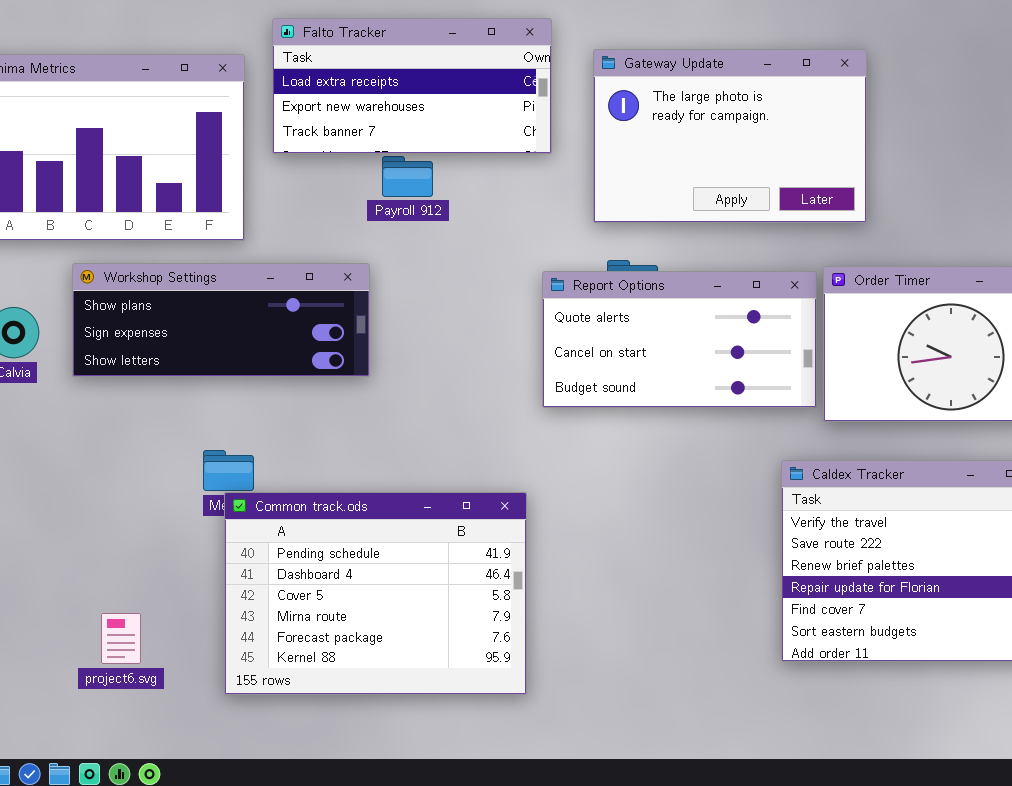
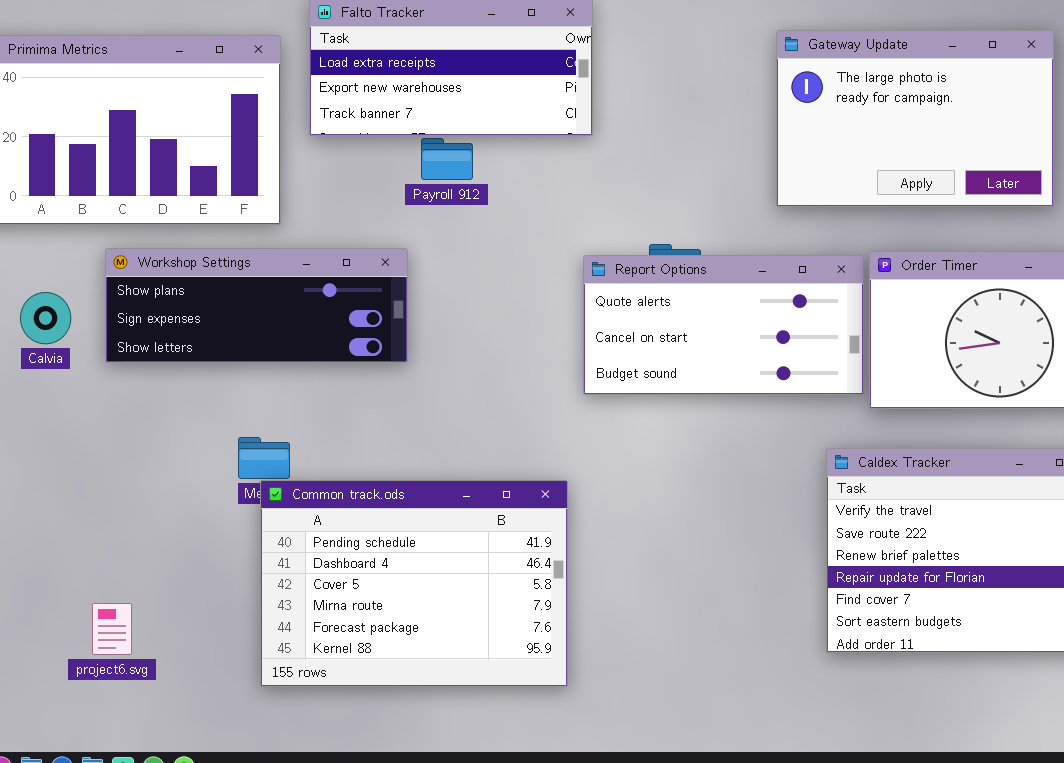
Gateway Update: [593,49,867,223] -> [776,30,1054,207], moved
project6.svg: [101,613,141,664] -> [92,603,132,655], moved

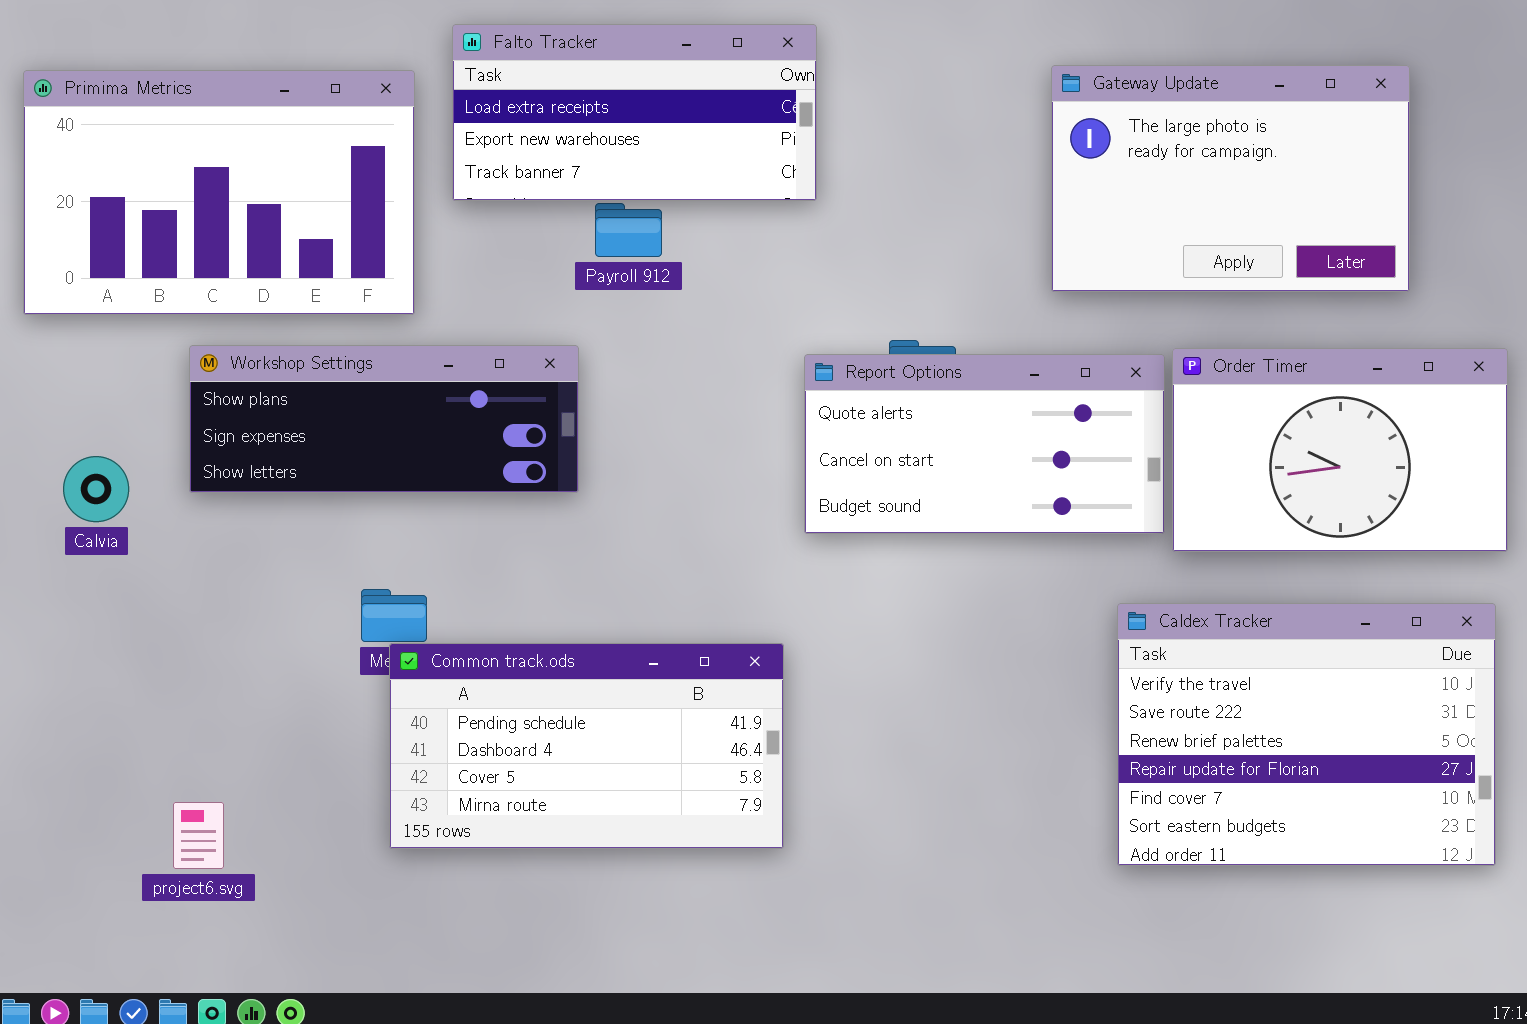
Calvia: [20,292,71,344] -> [63,456,129,522], moved
Common track.ods: [260,480,568,687] -> [389,643,784,849], resized

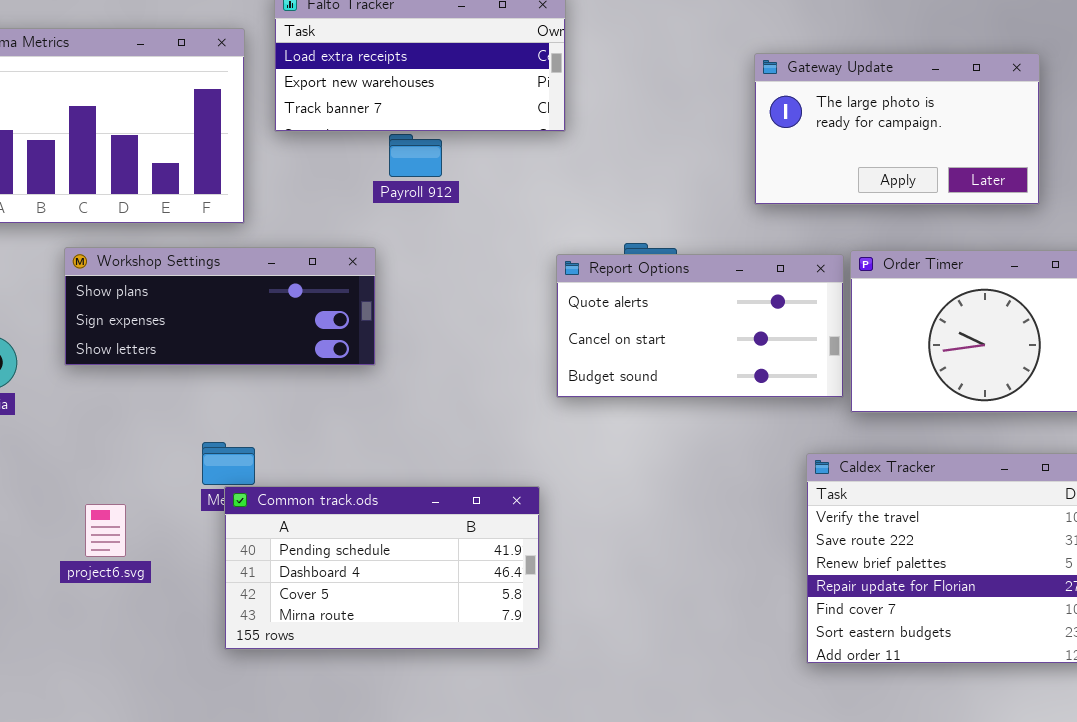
Gateway Update: [1051,65,1410,292] -> [754,53,1040,205], resized
project6.svg: [173,802,224,869] -> [85,504,126,557], moved

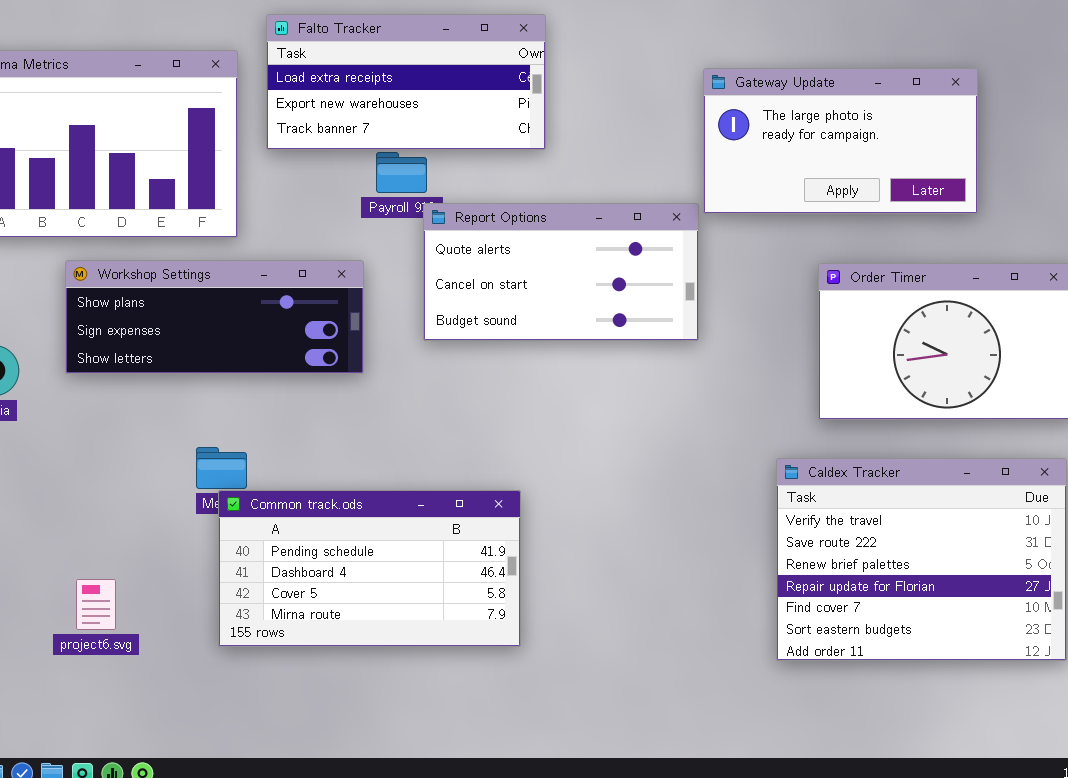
Gateway Update: [754,53,1040,205] -> [703,68,978,214], moved
Report Options: [556,254,844,398] -> [423,203,699,341], moved
project6.svg: [85,504,126,557] -> [76,579,116,630], moved

